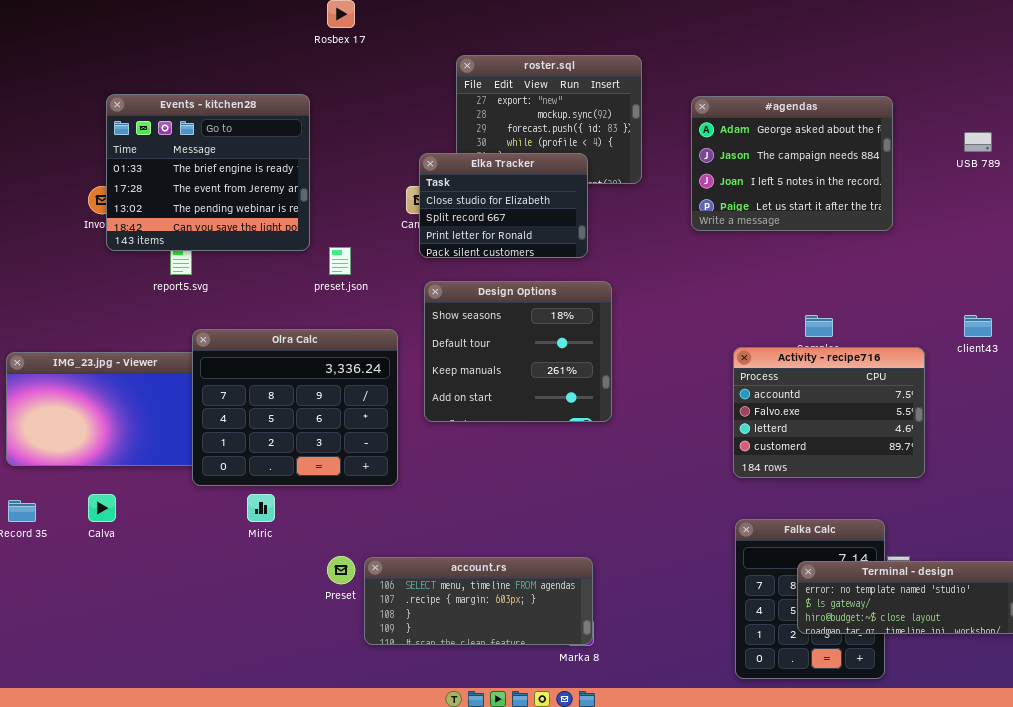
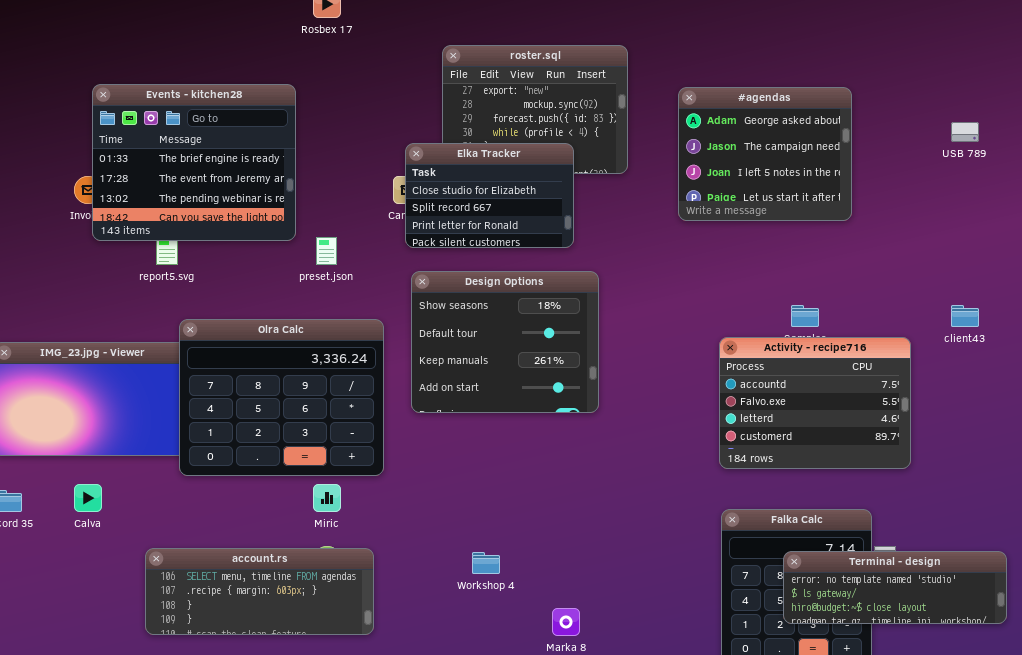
#agendas: [691,96,893,231] -> [678,87,852,221], resized
Miric: [247,494,275,522] -> [313,484,341,512], moved
account.rs: [364,557,593,645] -> [145,548,374,635], moved

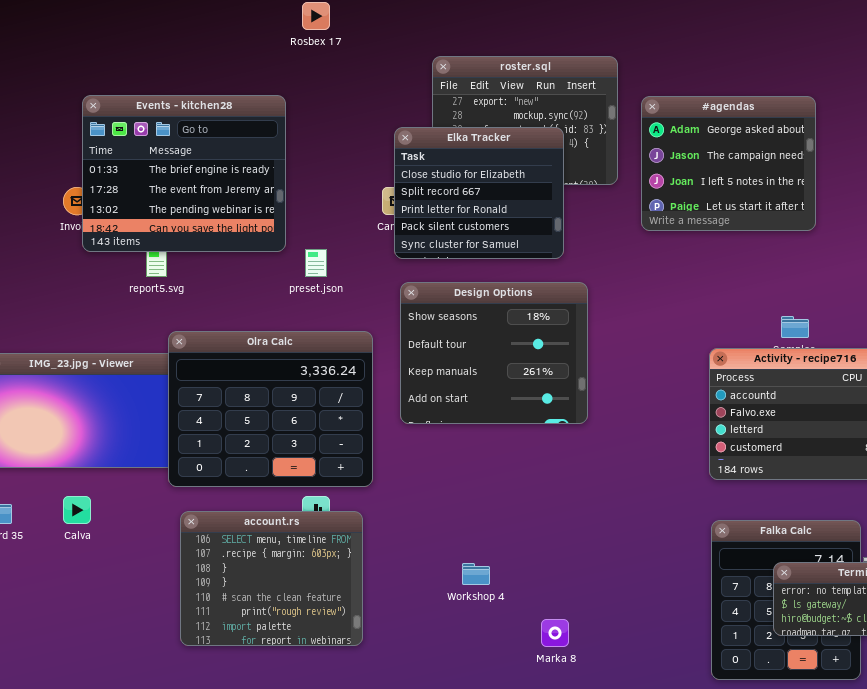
#agendas: [678,87,852,221] -> [641,96,816,231], moved
Elka Tracker: [405,143,574,248] -> [394,127,564,259], resized
account.rs: [145,548,374,635] -> [180,511,363,646], resized

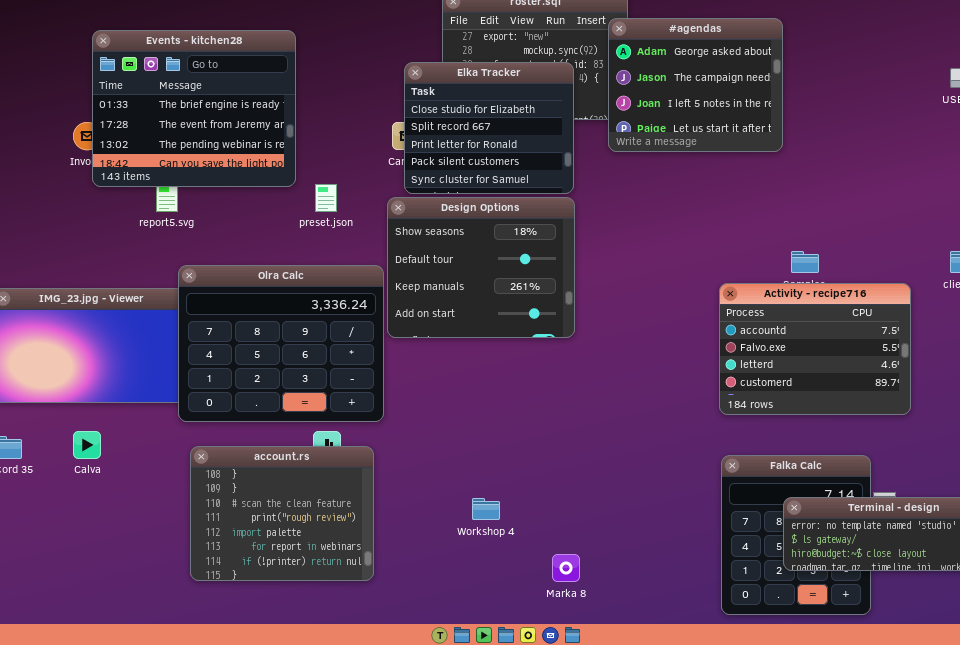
#agendas: [641,96,816,231] -> [608,18,783,152], moved
Design Options: [400,282,588,424] -> [387,197,575,338], moved
account.rs: [180,511,363,646] -> [190,446,374,581], scrolled down 2 rows

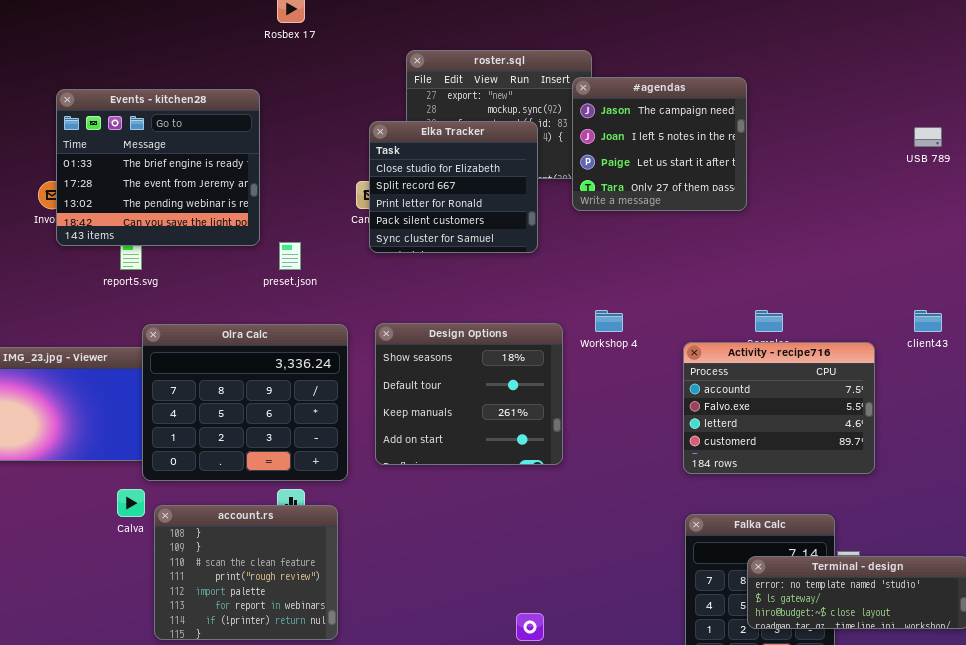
#agendas: [608,18,783,152] -> [572,77,747,211], scrolled down 1 row
Design Options: [387,197,575,338] -> [375,323,563,465], moved
Calva: [73,431,101,459] -> [117,489,145,517], moved
Workshop 4: [472,498,500,520] -> [595,310,623,332], moved

